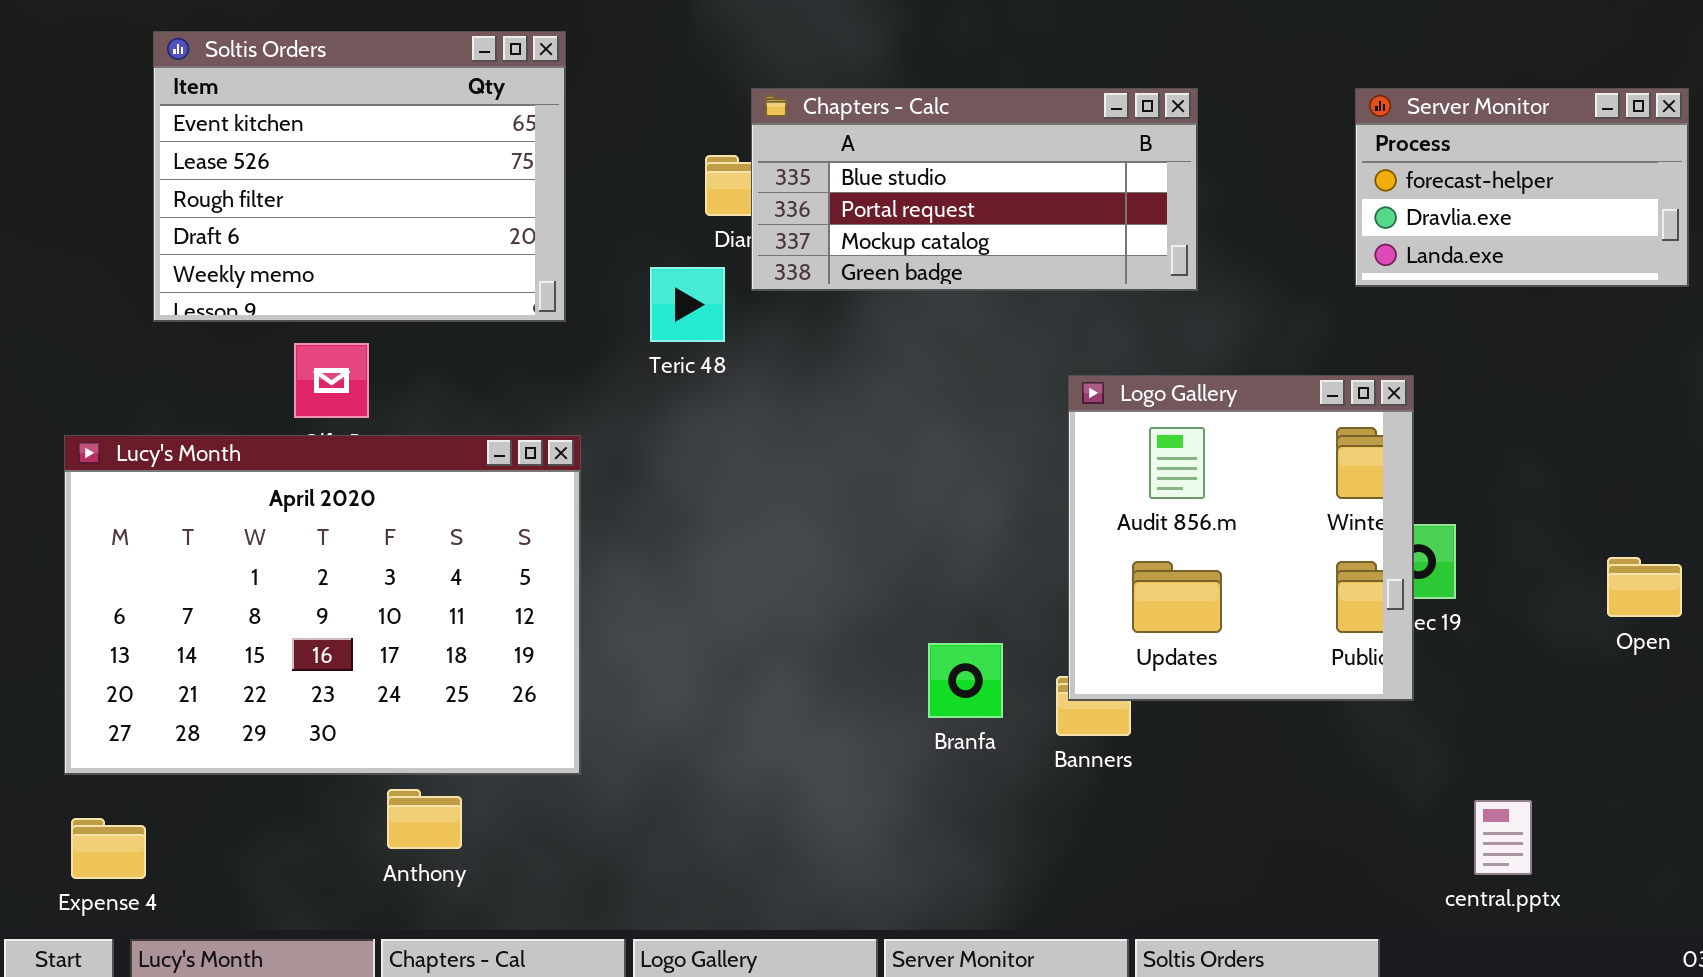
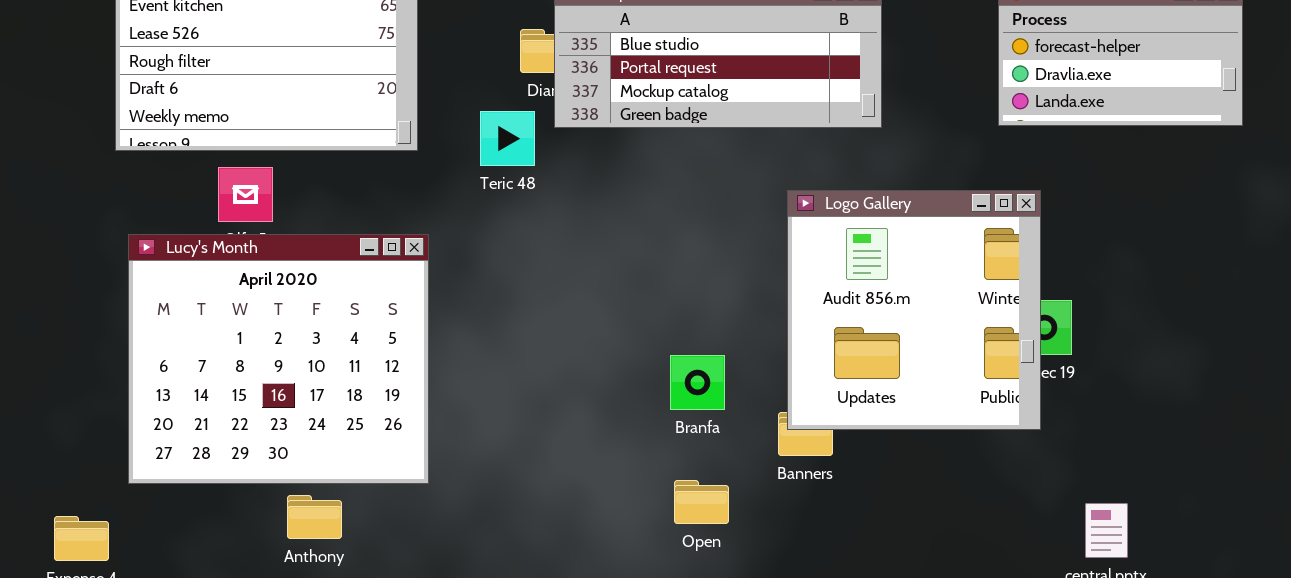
Lucy's Month: [64,435,581,775] -> [128,234,429,484], resized
Open: [1607,557,1682,617] -> [674,480,729,524], moved
Branfa: [928,643,1003,718] -> [670,355,725,410], moved

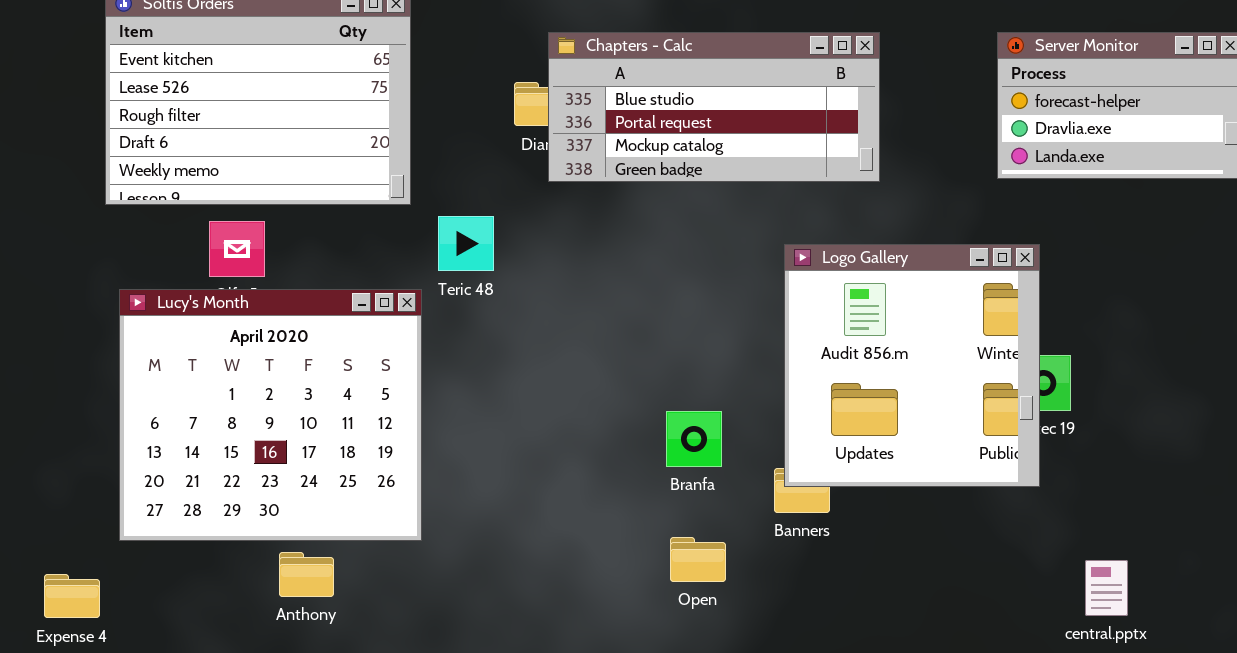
Teric 48: [480,111,535,166] -> [438,216,494,271], moved

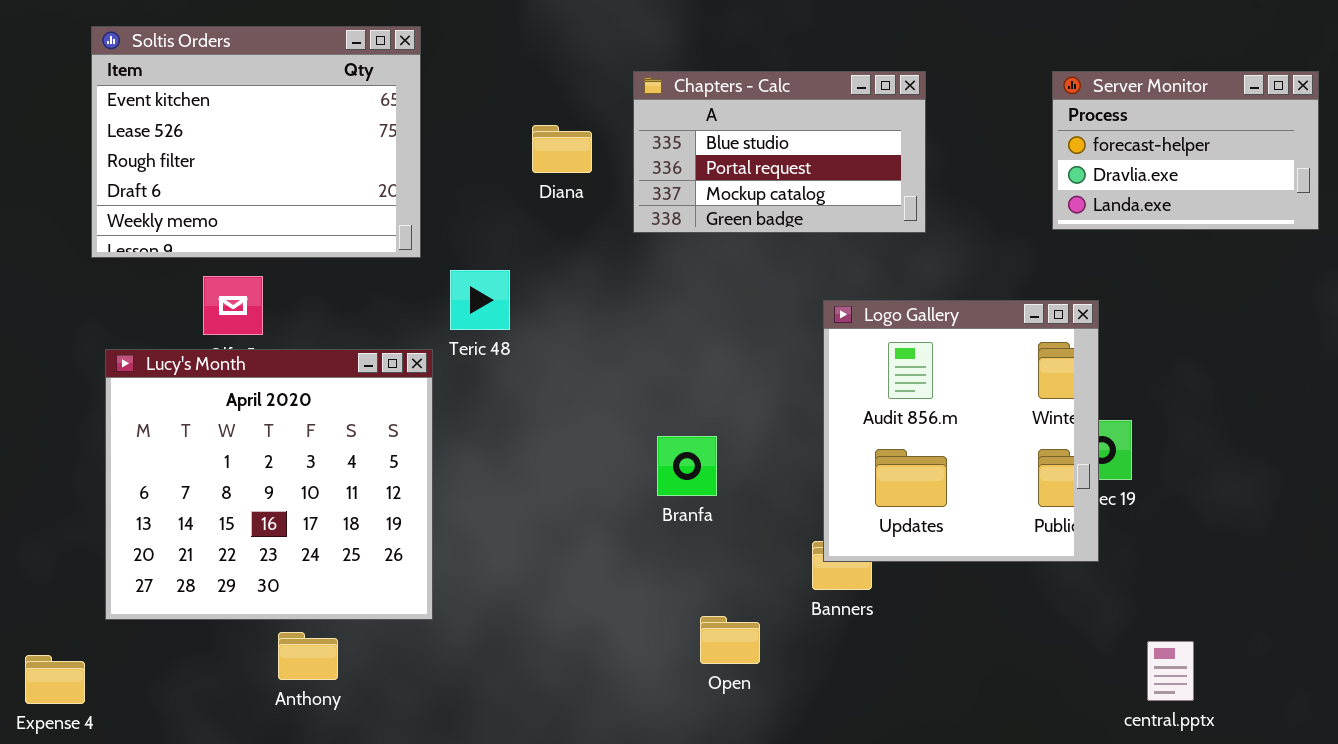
Chapters - Calc: [548,32,880,182] -> [633,71,926,233], resized
Branfa: [666,411,722,467] -> [657,436,717,496], moved

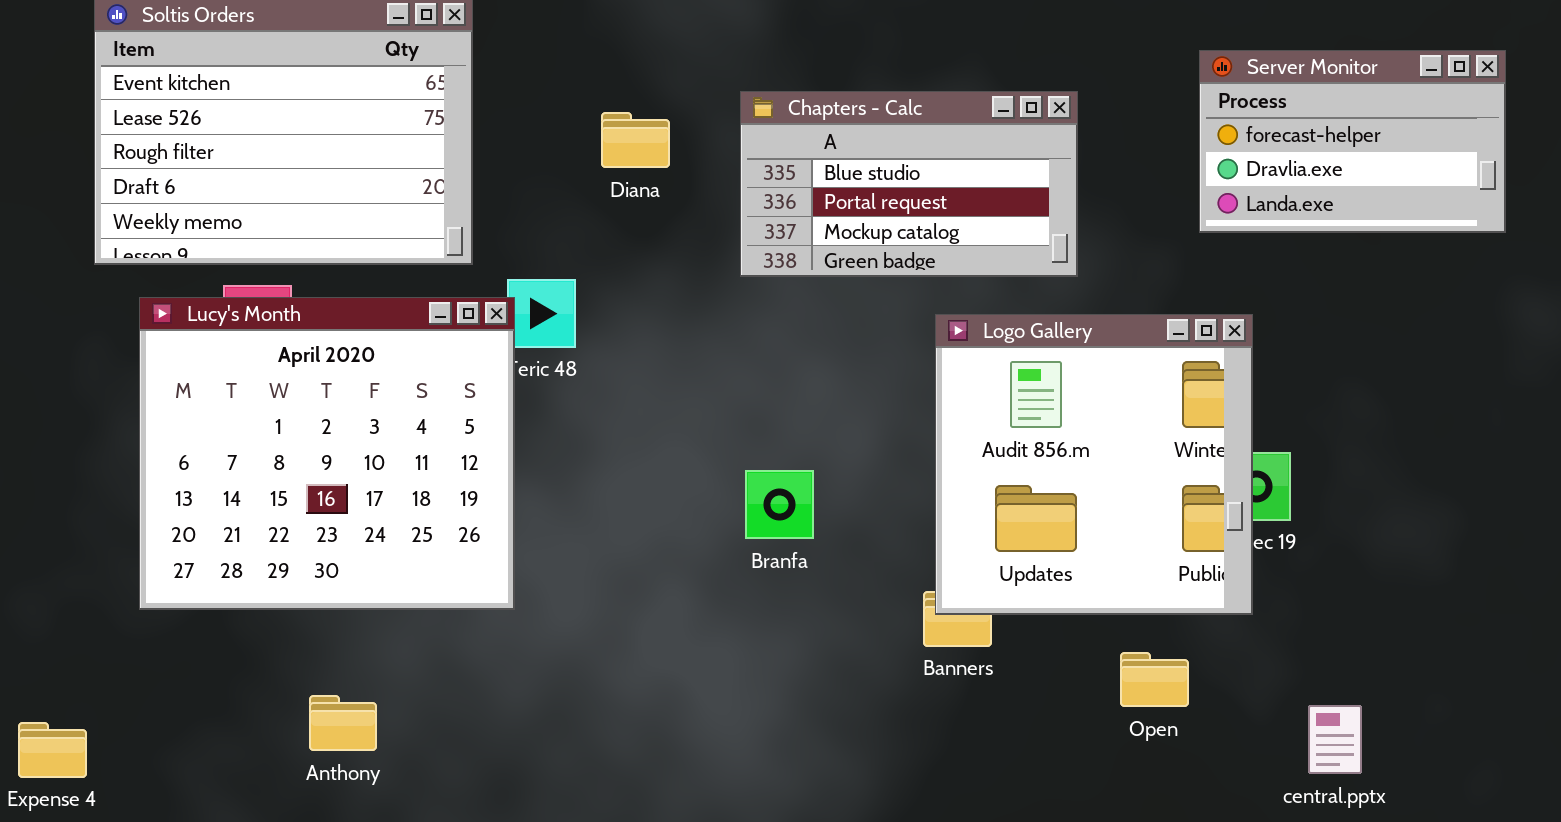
Chapters - Calc: [633,71,926,233] -> [740,91,1078,277], moved
Lucy's Month: [105,349,433,620] -> [139,297,515,610], moved
Open: [700,616,760,664] -> [1120,652,1189,707], moved

